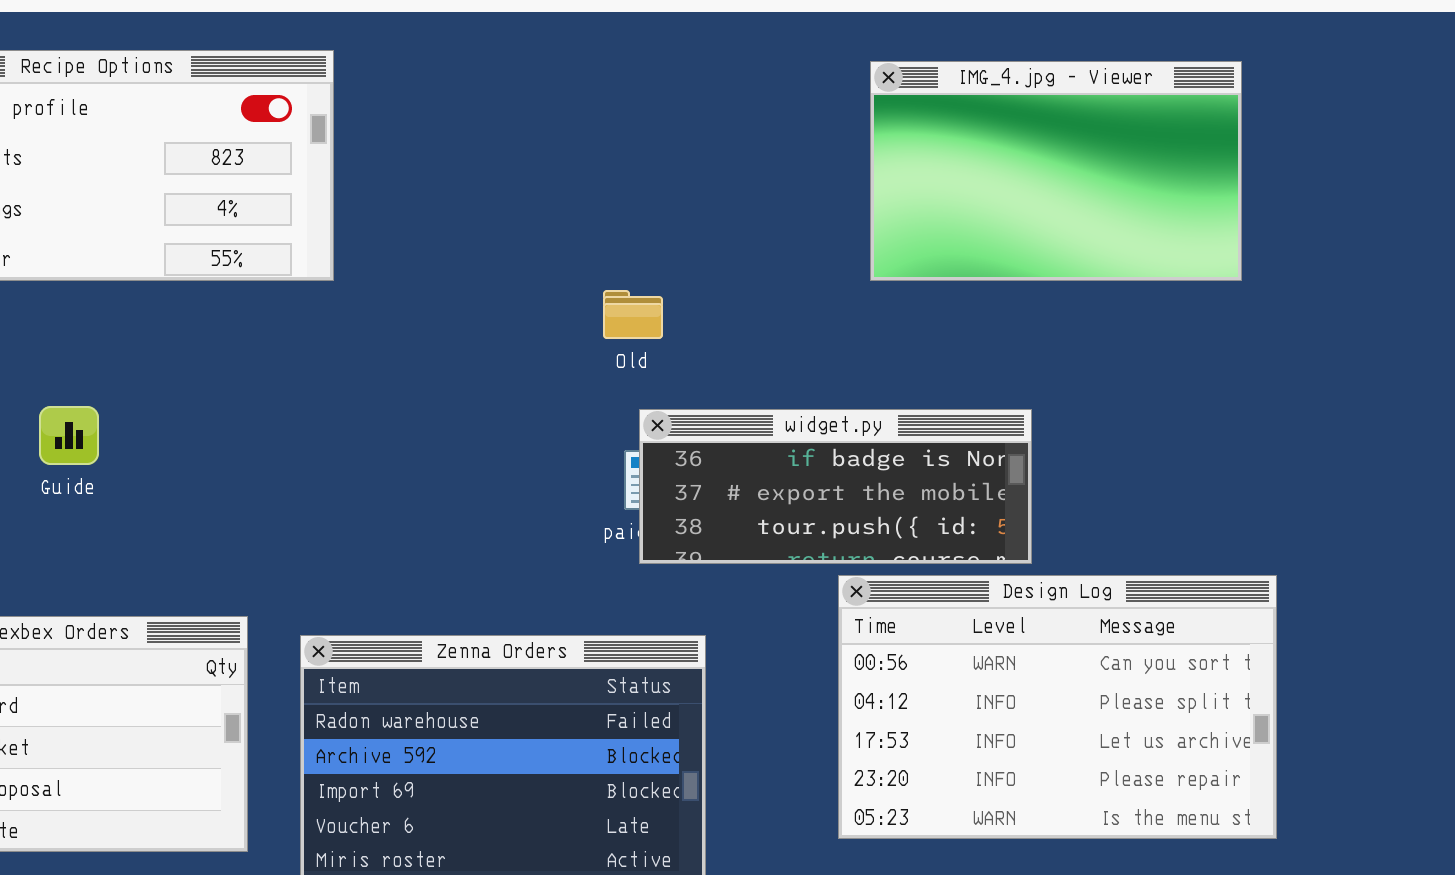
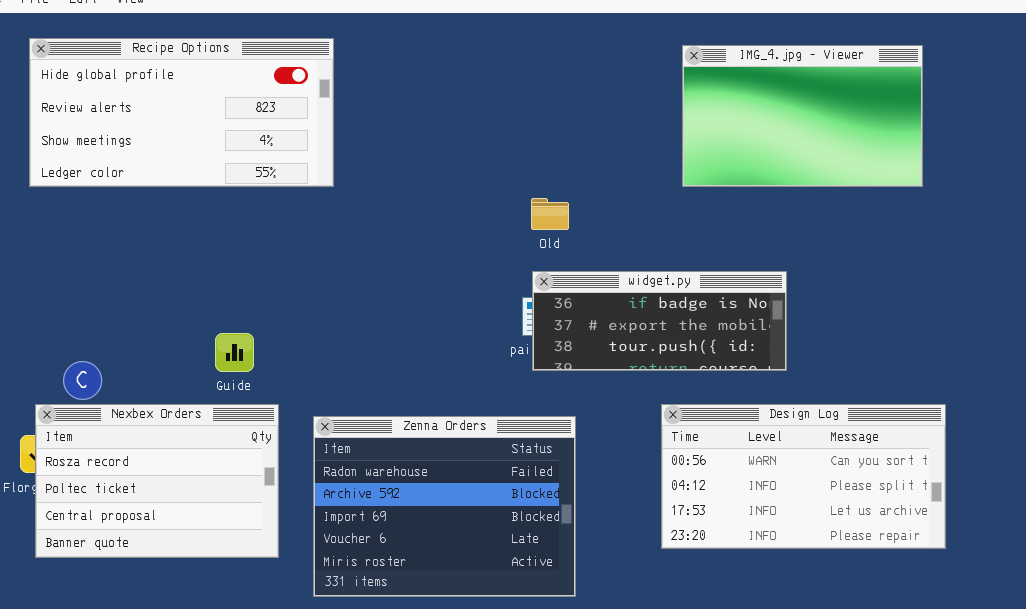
Old: [603,290,663,339] -> [531,198,569,230], moved
Guide: [39,406,99,465] -> [215,333,254,372], moved
Design Log: [838,575,1277,839] -> [661,404,946,549], resized

